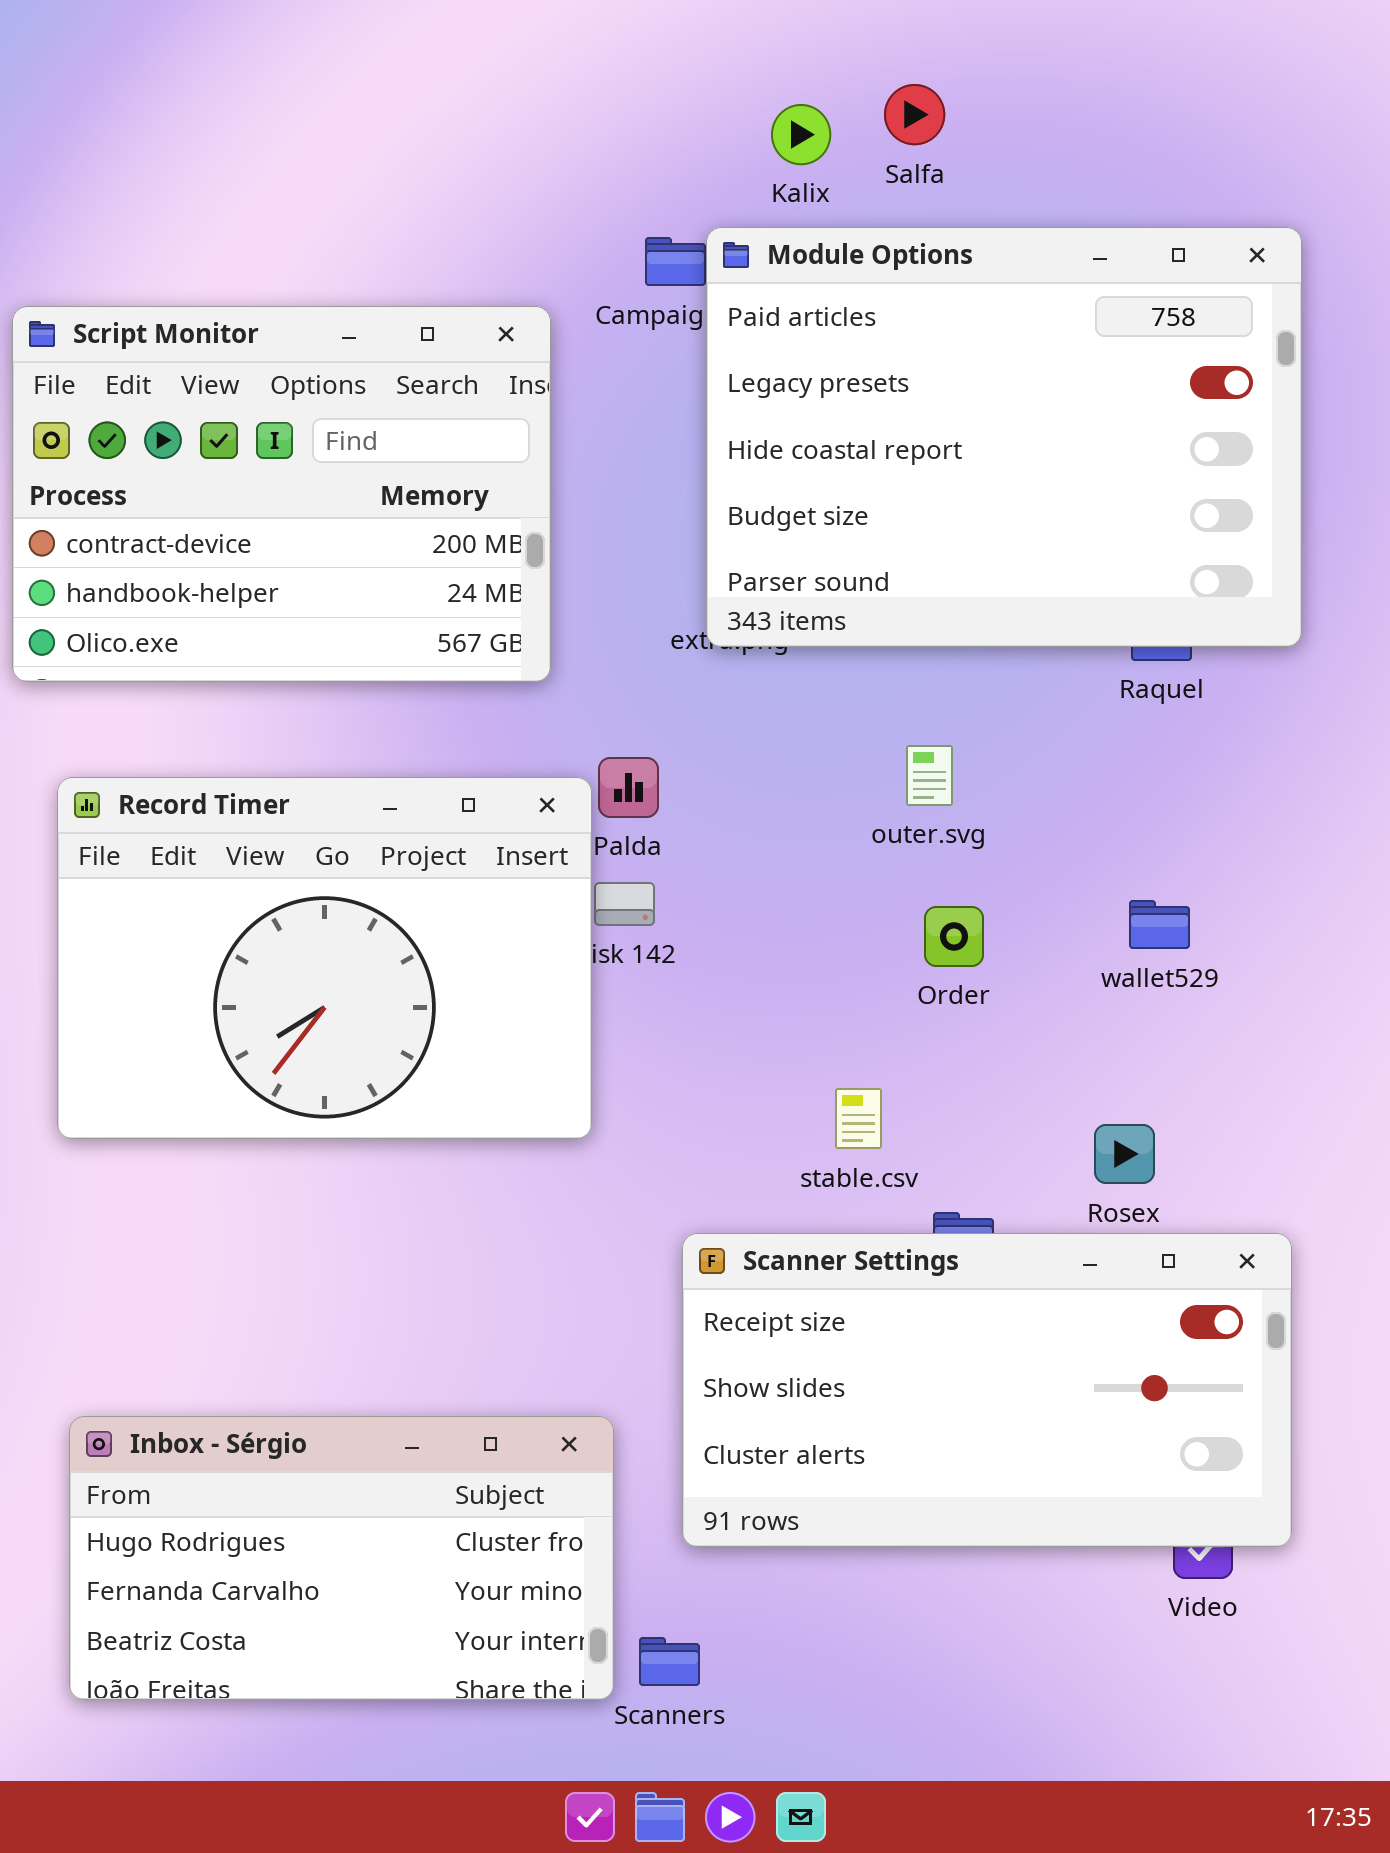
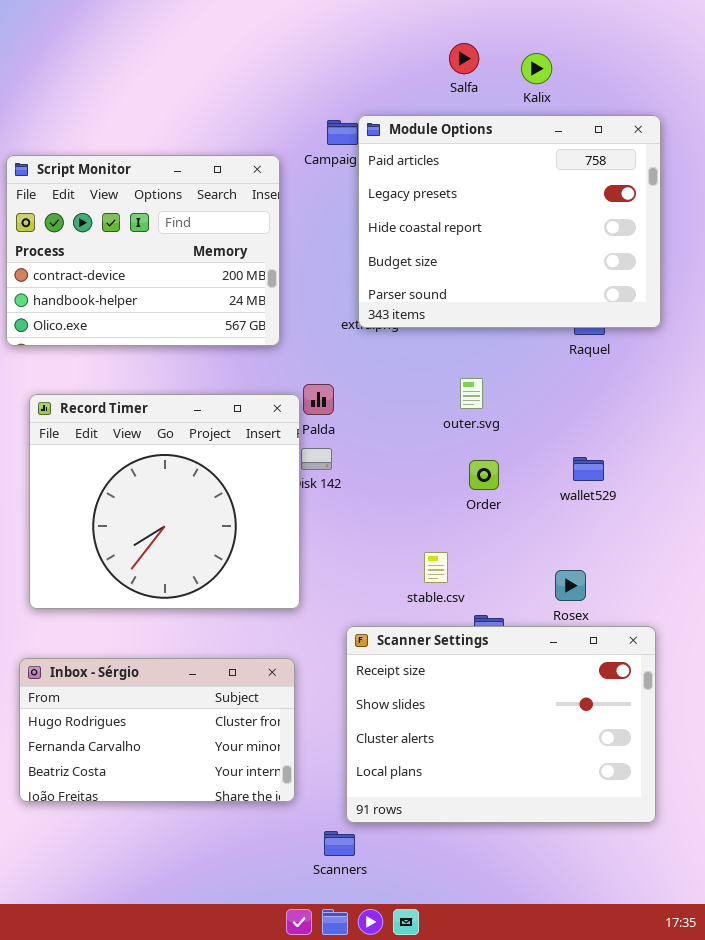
Kalix: [771,104,831,165] -> [521,53,552,84], moved
Record Timer: [57,777,592,1139] -> [29,394,300,609], resized
Scanner Settings: [682,1233,1292,1547] -> [346,626,656,823], resized
Inbox - Sérgio: [69,1416,614,1700] -> [19,658,295,802], moved

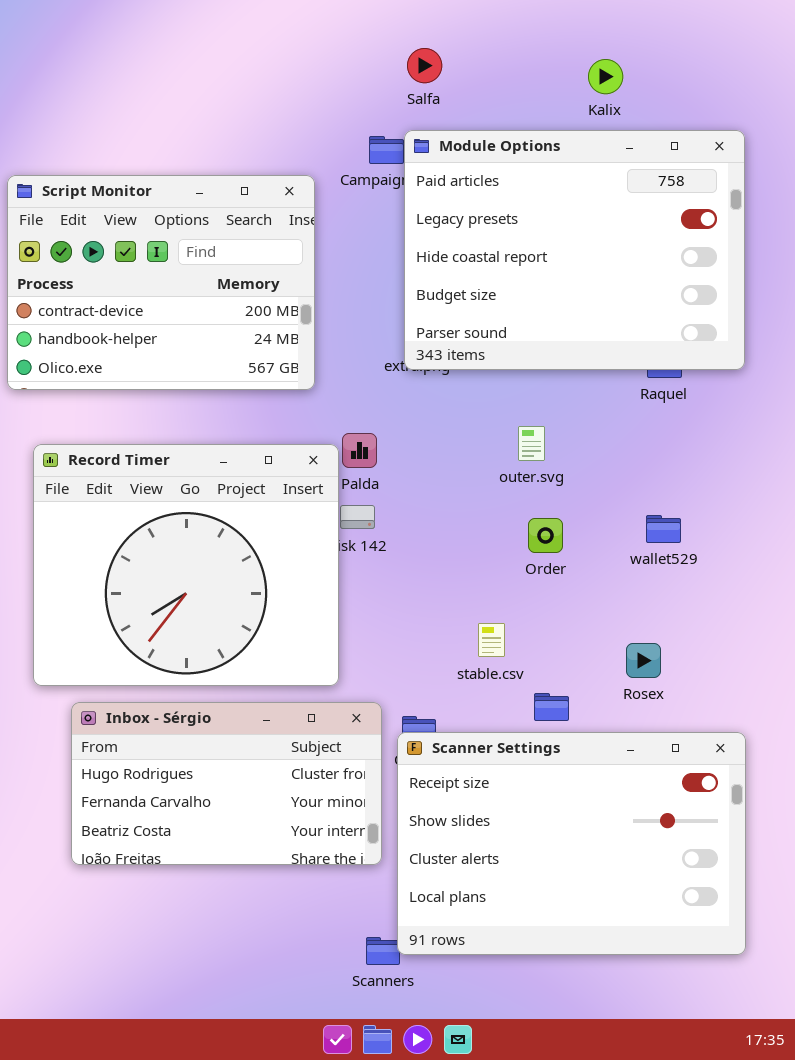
Salfa: [449,43,479,74] -> [407,48,442,83], moved
Scanner Settings: [346,626,656,823] -> [397,732,746,955], moved
Inbox - Sérgio: [19,658,295,802] -> [71,702,382,865], moved

